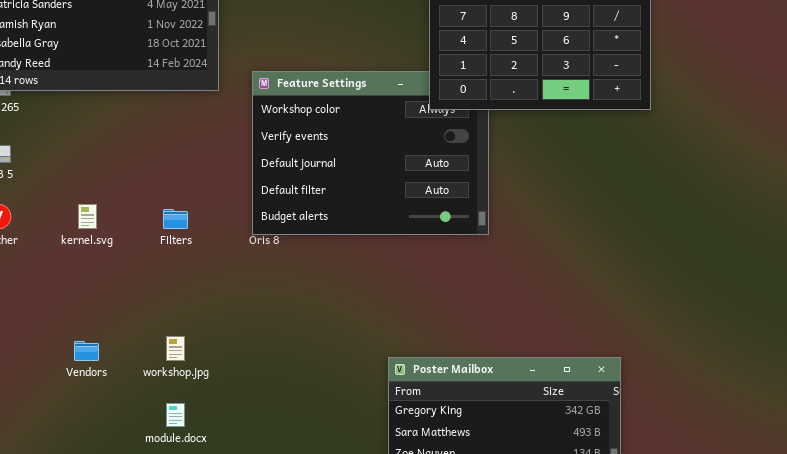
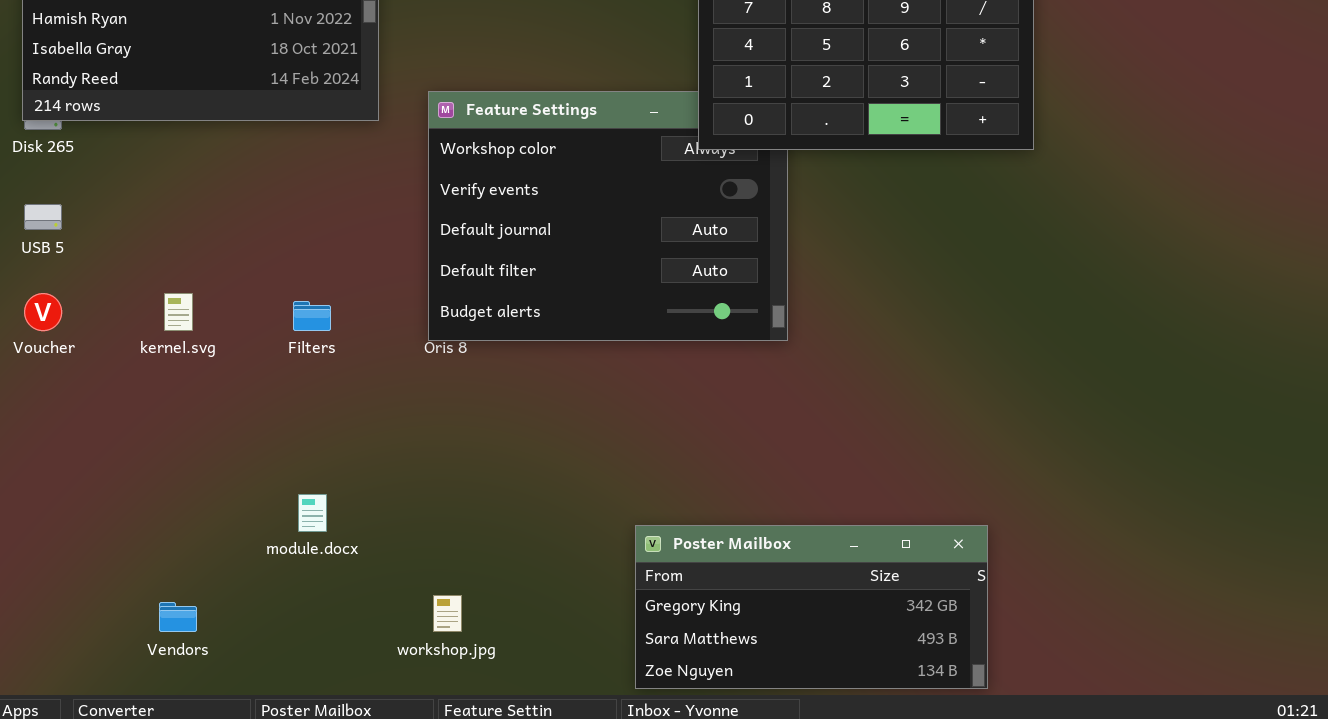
workshop.jpg: [166,336,185,361] -> [433,595,462,632], moved
Vendors: [74,341,99,361] -> [159,602,197,632], moved
module.docx: [166,403,185,427] -> [298,494,327,532], moved

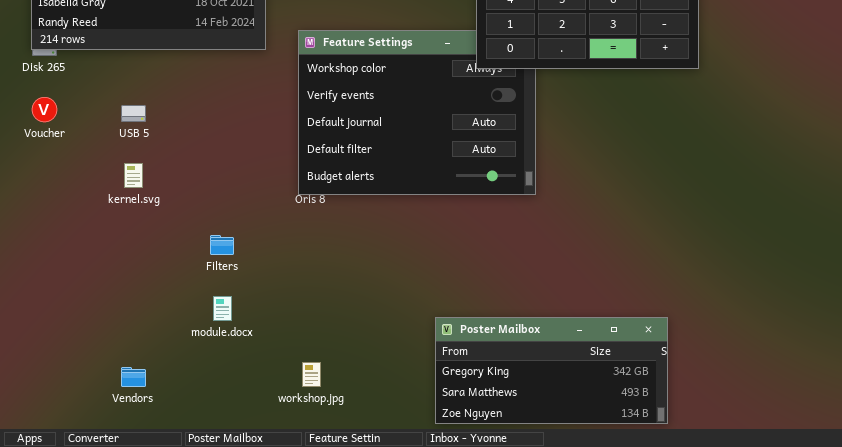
USB 5: [24,204,62,230] -> [121,105,146,122], moved
Voucher: [24,293,62,331] -> [32,97,57,122], moved
Filters: [293,301,331,331] -> [210,235,234,255], moved

